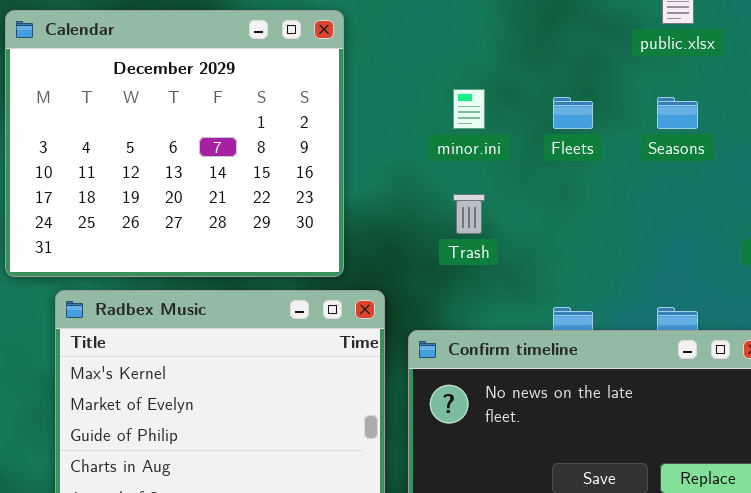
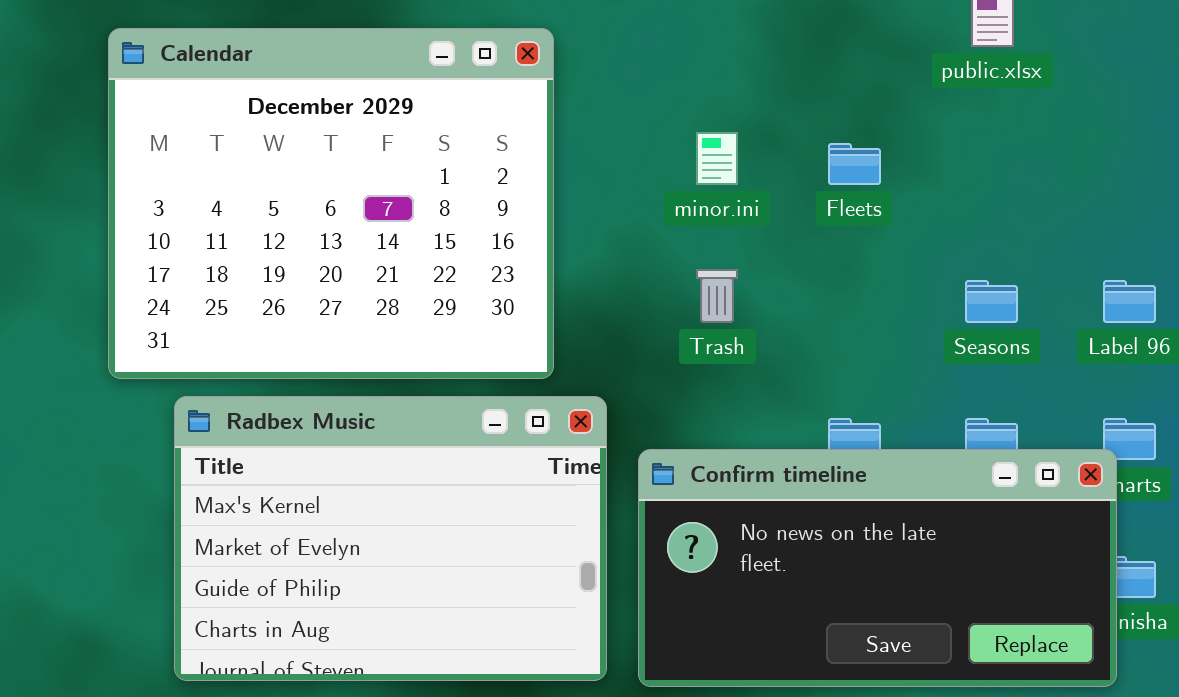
Seasons: [657,97,698,129] -> [965,280,1018,323], moved

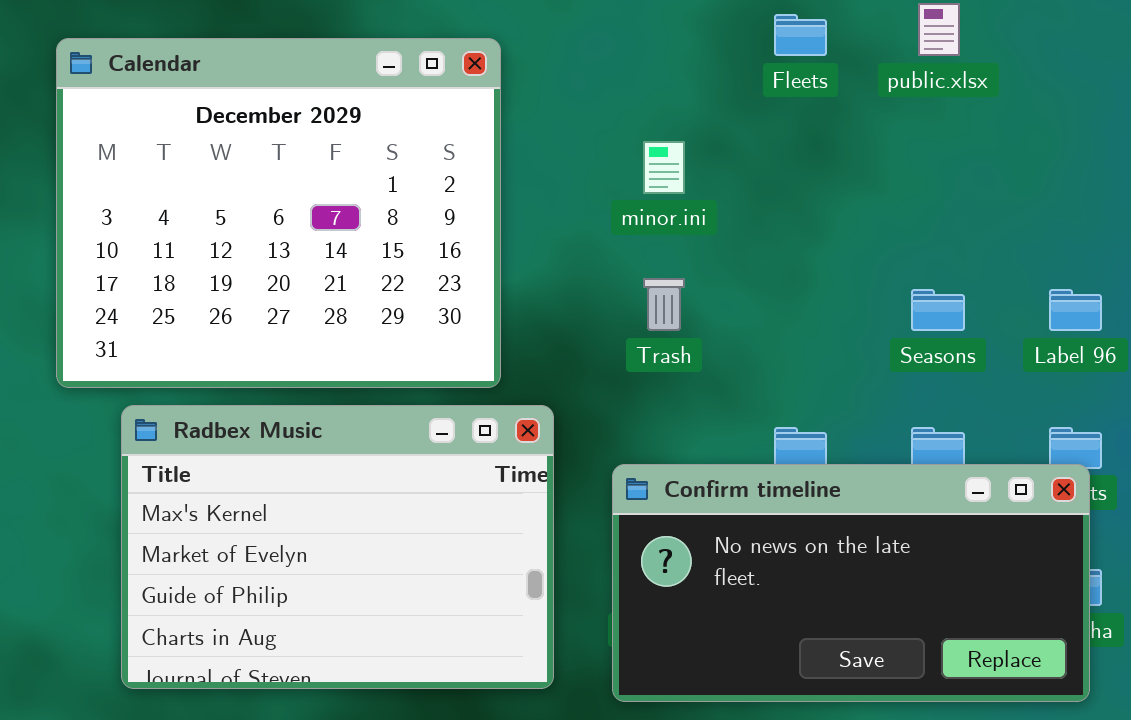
Fleets: [828,143,881,185] -> [774,14,827,56], moved
Confirm timeline: [638,449,1117,687] -> [612,464,1090,702], moved

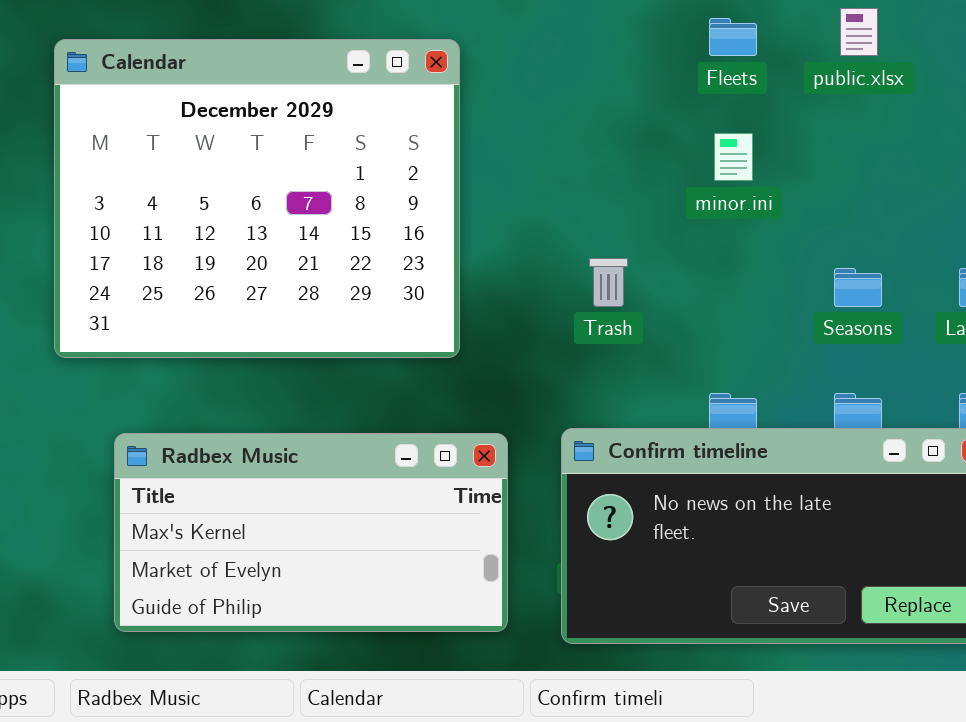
minor.ini: [643,141,685,194] -> [714,133,753,181], moved
Radbex Music: [121,405,554,689] -> [114,433,508,632], resized

